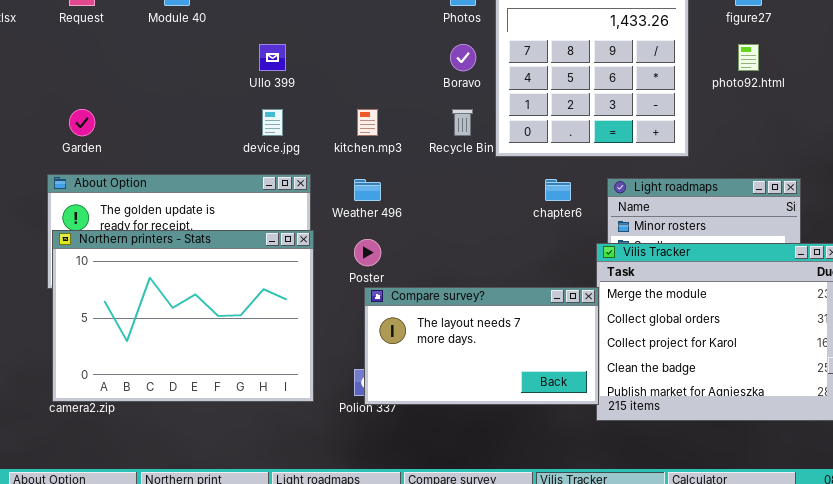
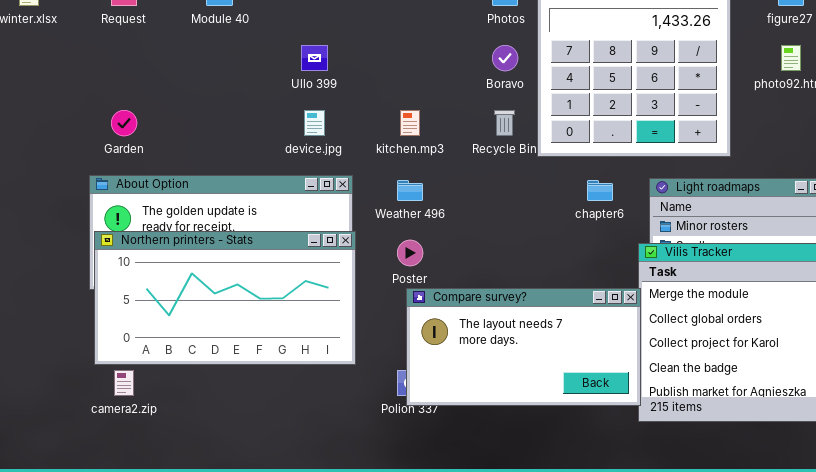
Northern printers - Stats: [52,230,314,402] -> [94,231,356,365], resized

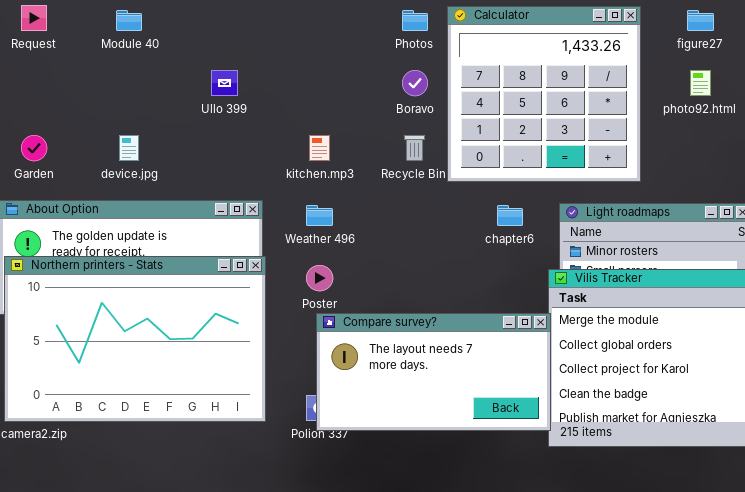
device.jpg: [304,110,325,136] -> [119,135,139,161], moved
Northern printers - Stats: [94,231,356,365] -> [4,256,266,422], resized

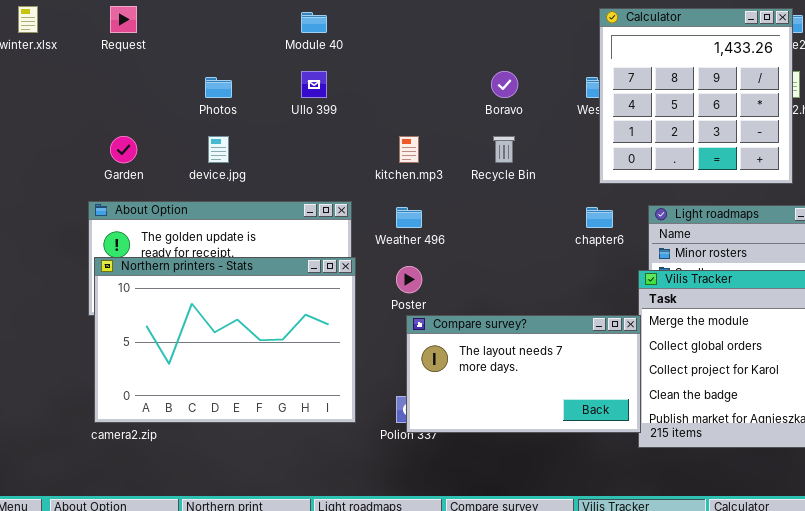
Calculator: [447,6,641,182] -> [599,8,793,184], moved
Module 40: [116,10,142,31] -> [301,12,327,33], moved
Photos: [402,10,428,31] -> [205,77,232,98], moved

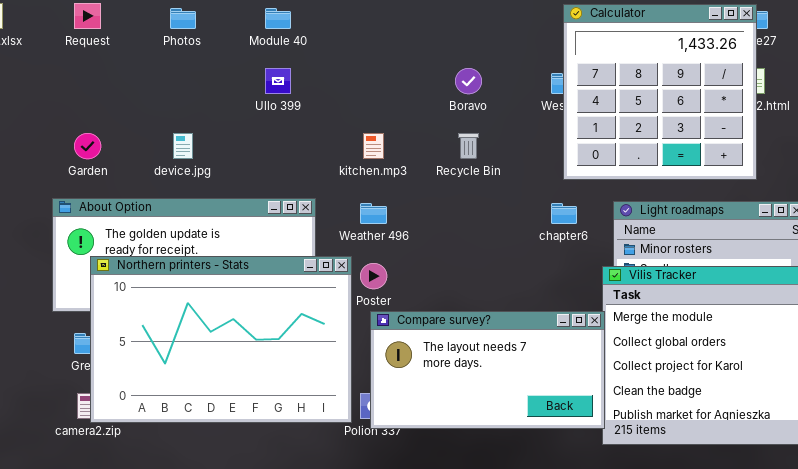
Photos: [205,77,232,98] -> [170,8,196,29], moved
Northern printers - Stats: [94,257,356,423] -> [90,256,352,423], moved

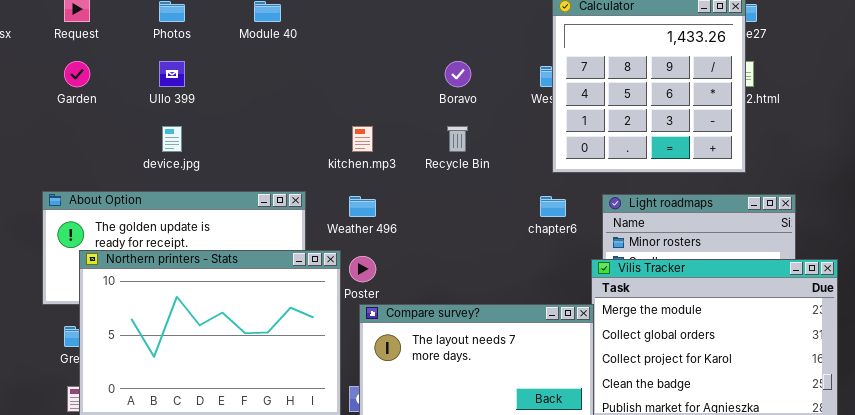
Ullo 399: [265,68,291,94] -> [159,61,185,87], moved
Garden: [74,133,101,159] -> [64,61,90,87], moved

